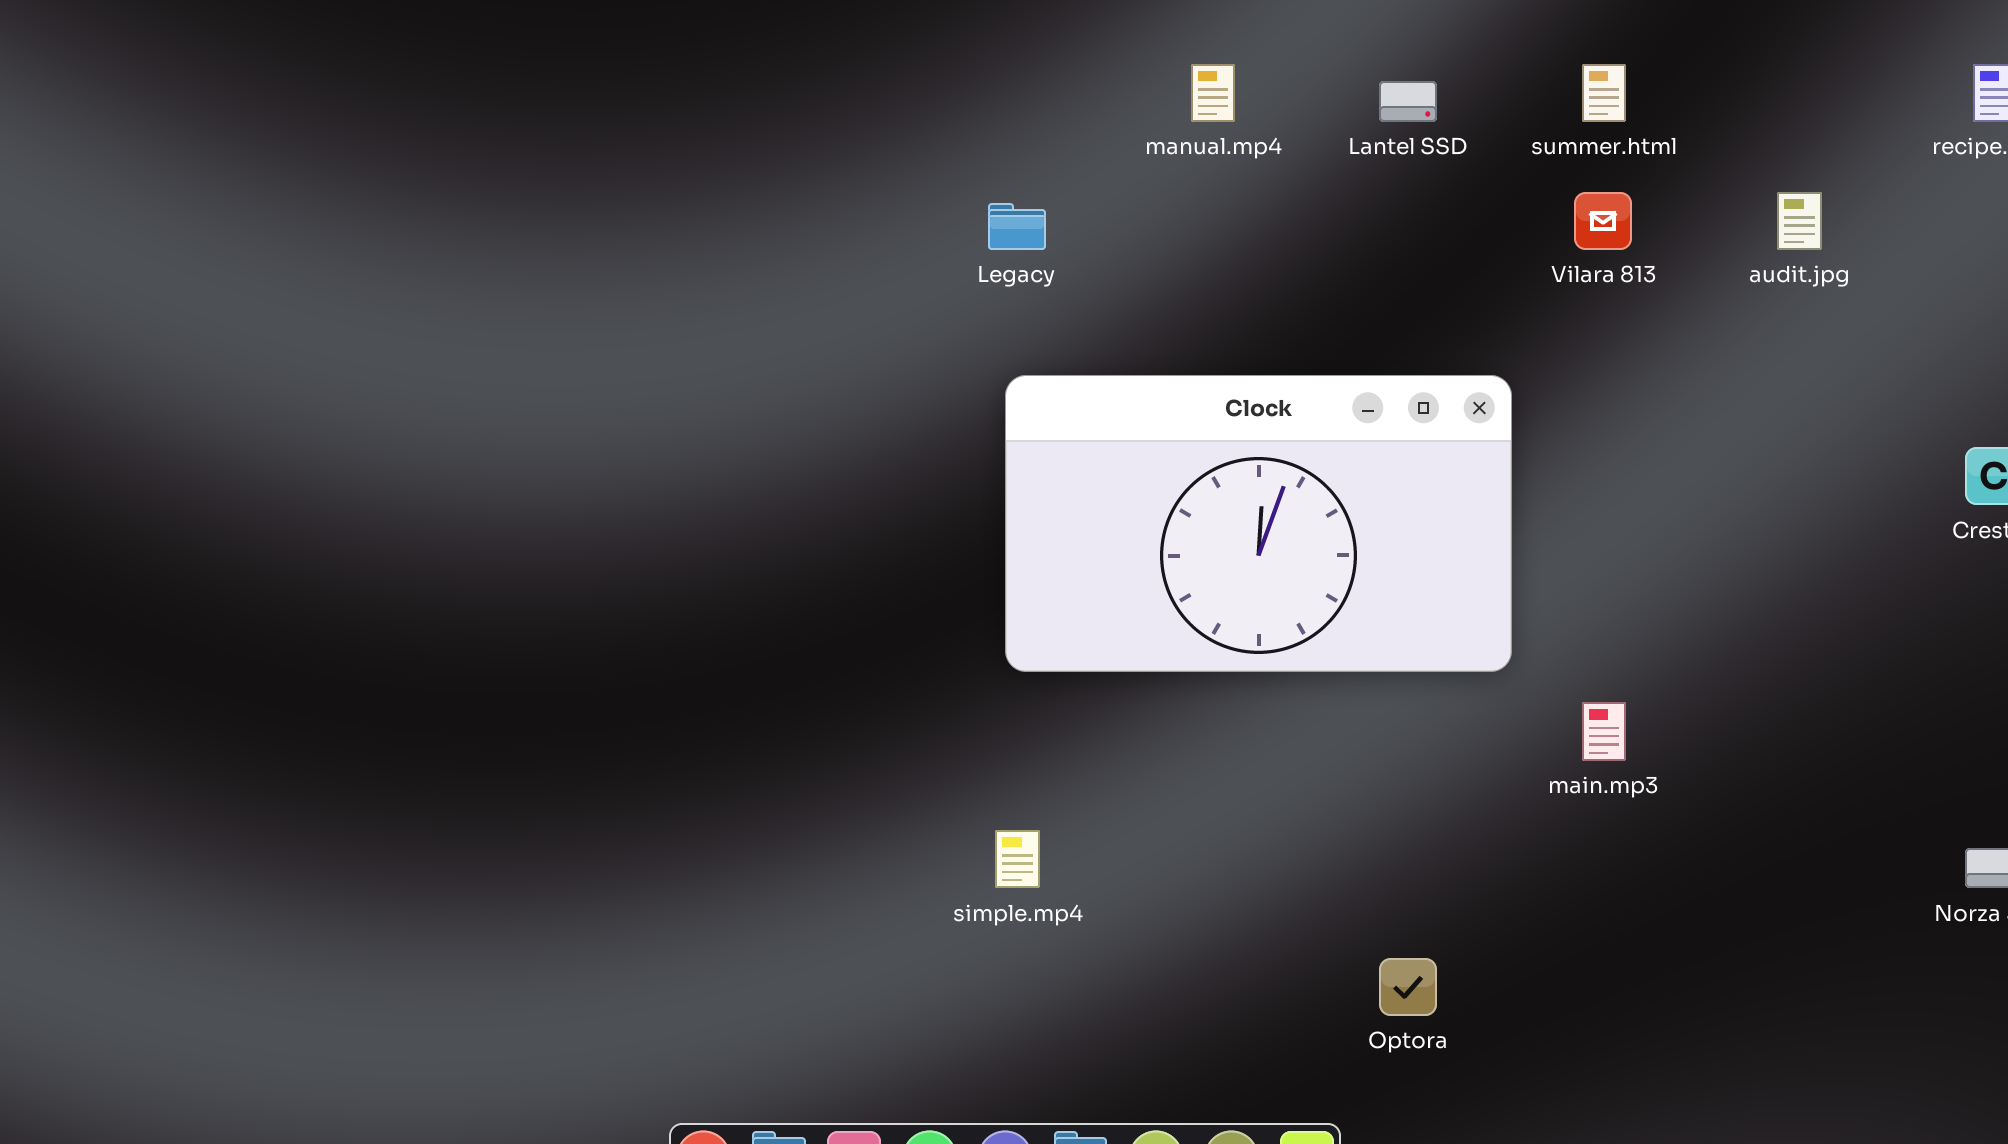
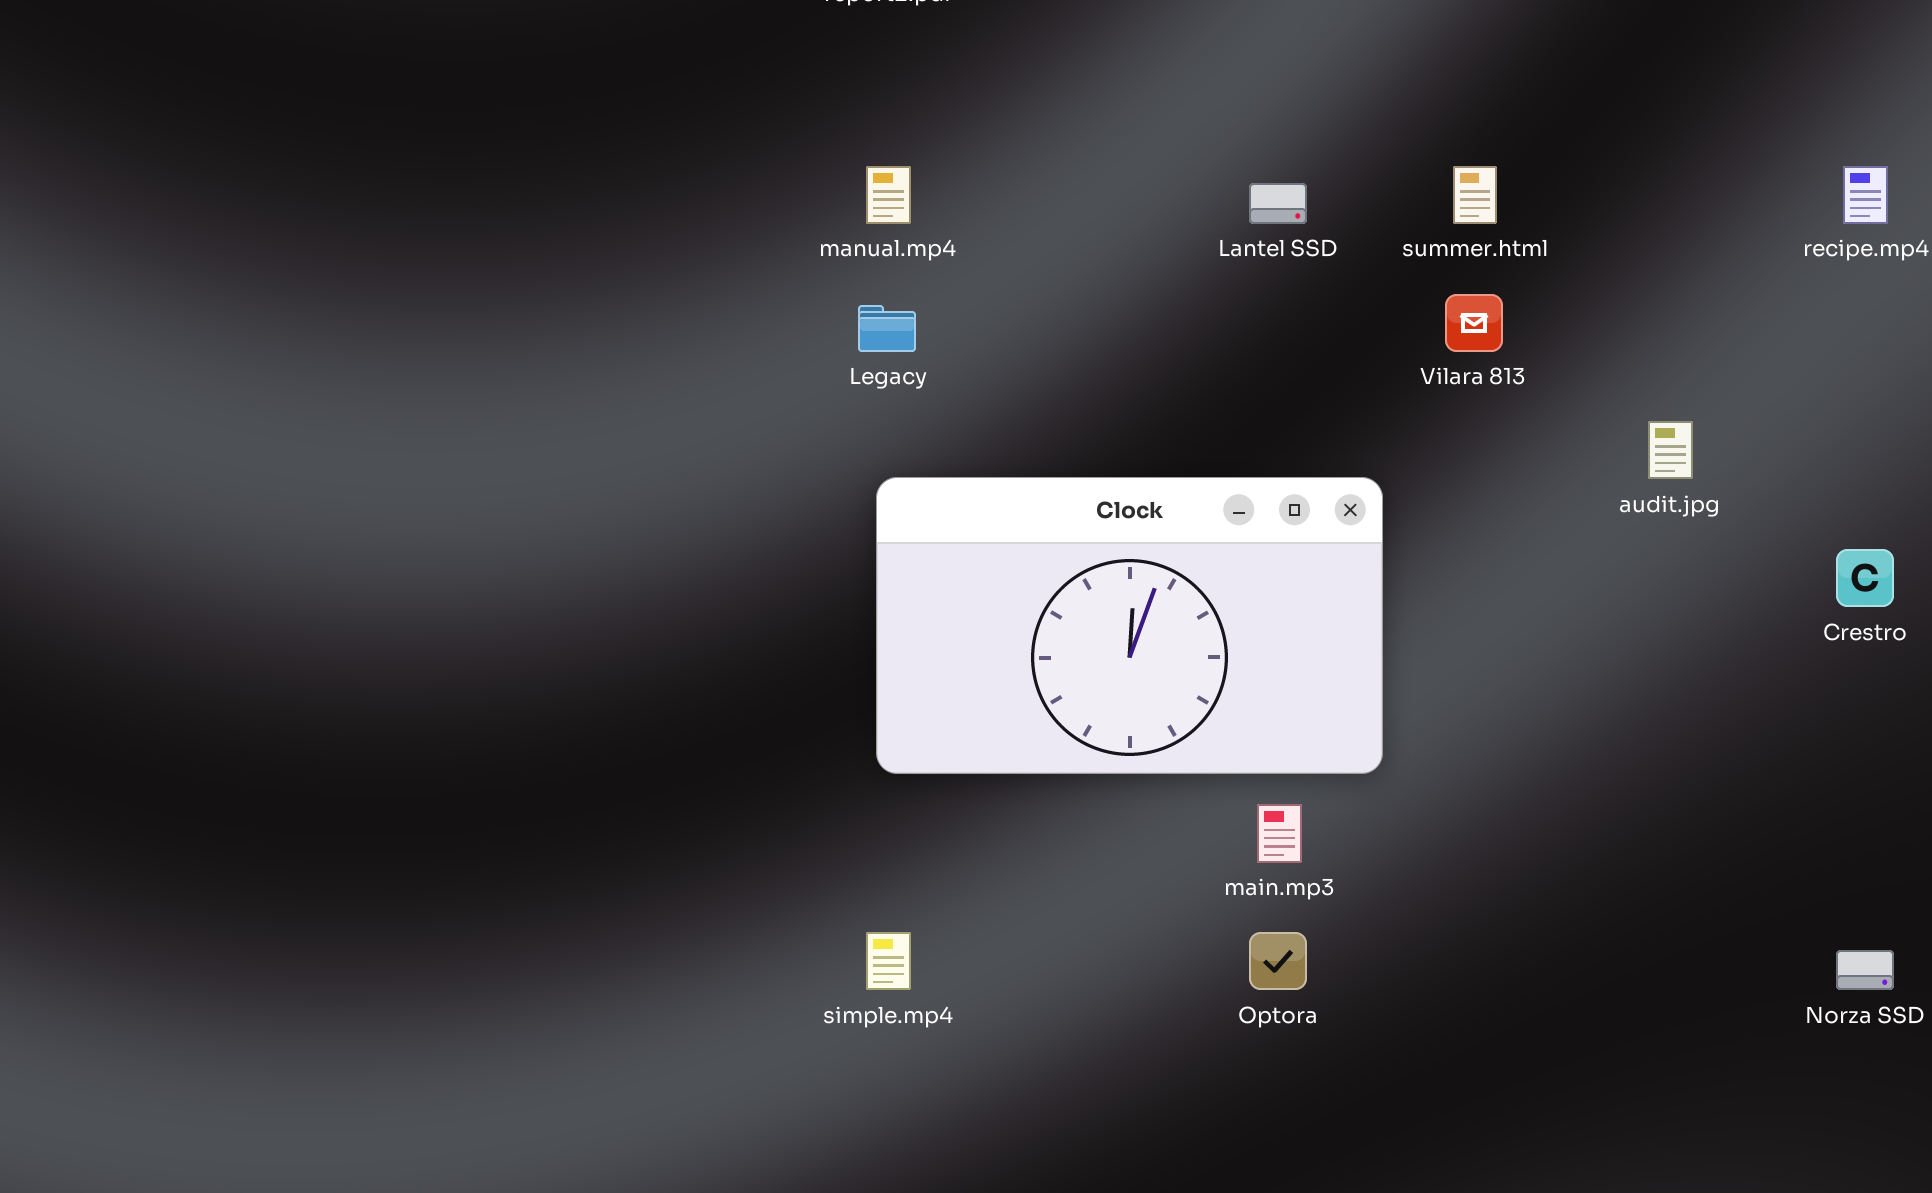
manual.mp4: [1191,64,1235,122] -> [866,166,911,224], moved
audit.jpg: [1777,192,1822,250] -> [1648,421,1693,479], moved
main.mp3: [1582,702,1626,761] -> [1257,804,1302,863], moved
Optora: [1379,958,1437,1016] -> [1249,932,1307,990], moved

